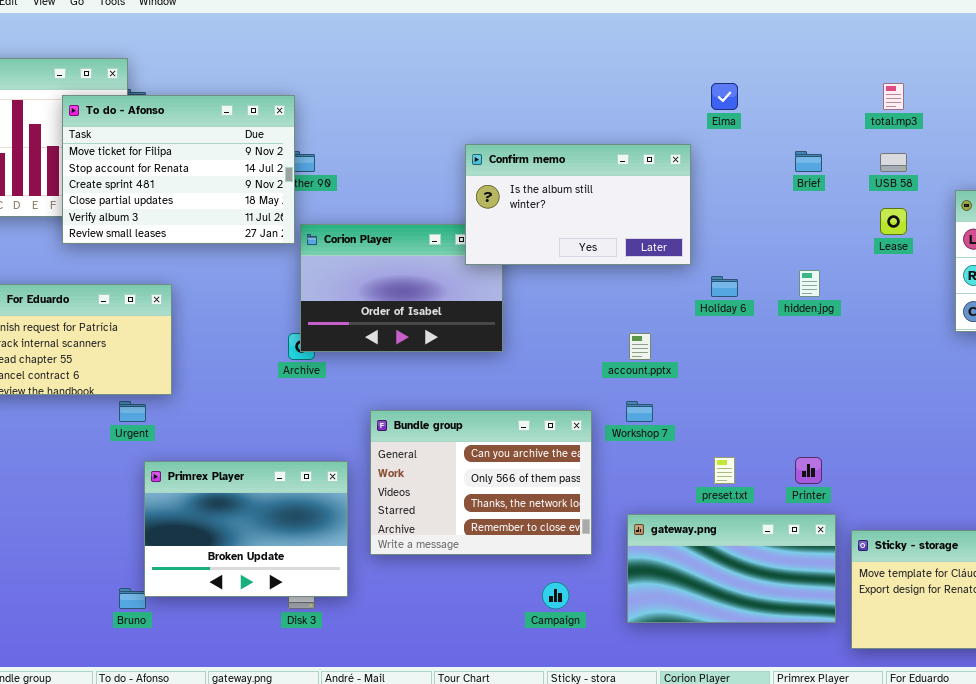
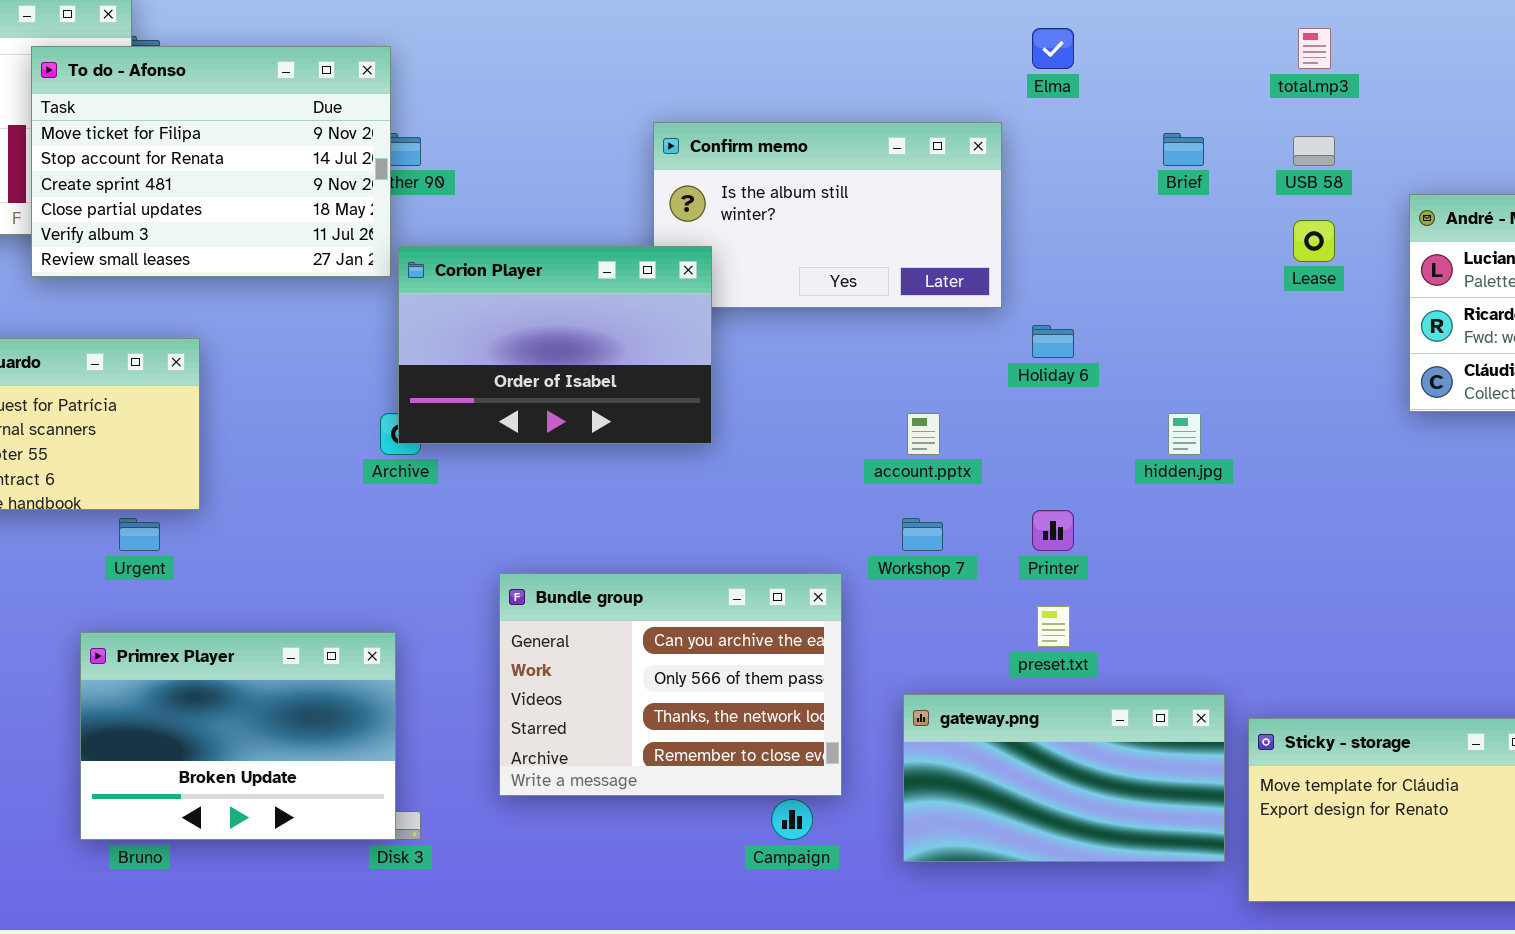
Corion Player: [300,224,503,352] -> [398,246,712,444], raised
hidden.jpg: [799,270,820,297] -> [1168,413,1201,455], moved
Bundle group: [370,410,592,555] -> [499,573,842,796], moved
Printer: [795,457,822,484] -> [1032,510,1074,551], moved
Primrex Player: [144,461,348,597] -> [80,632,396,840], moved

